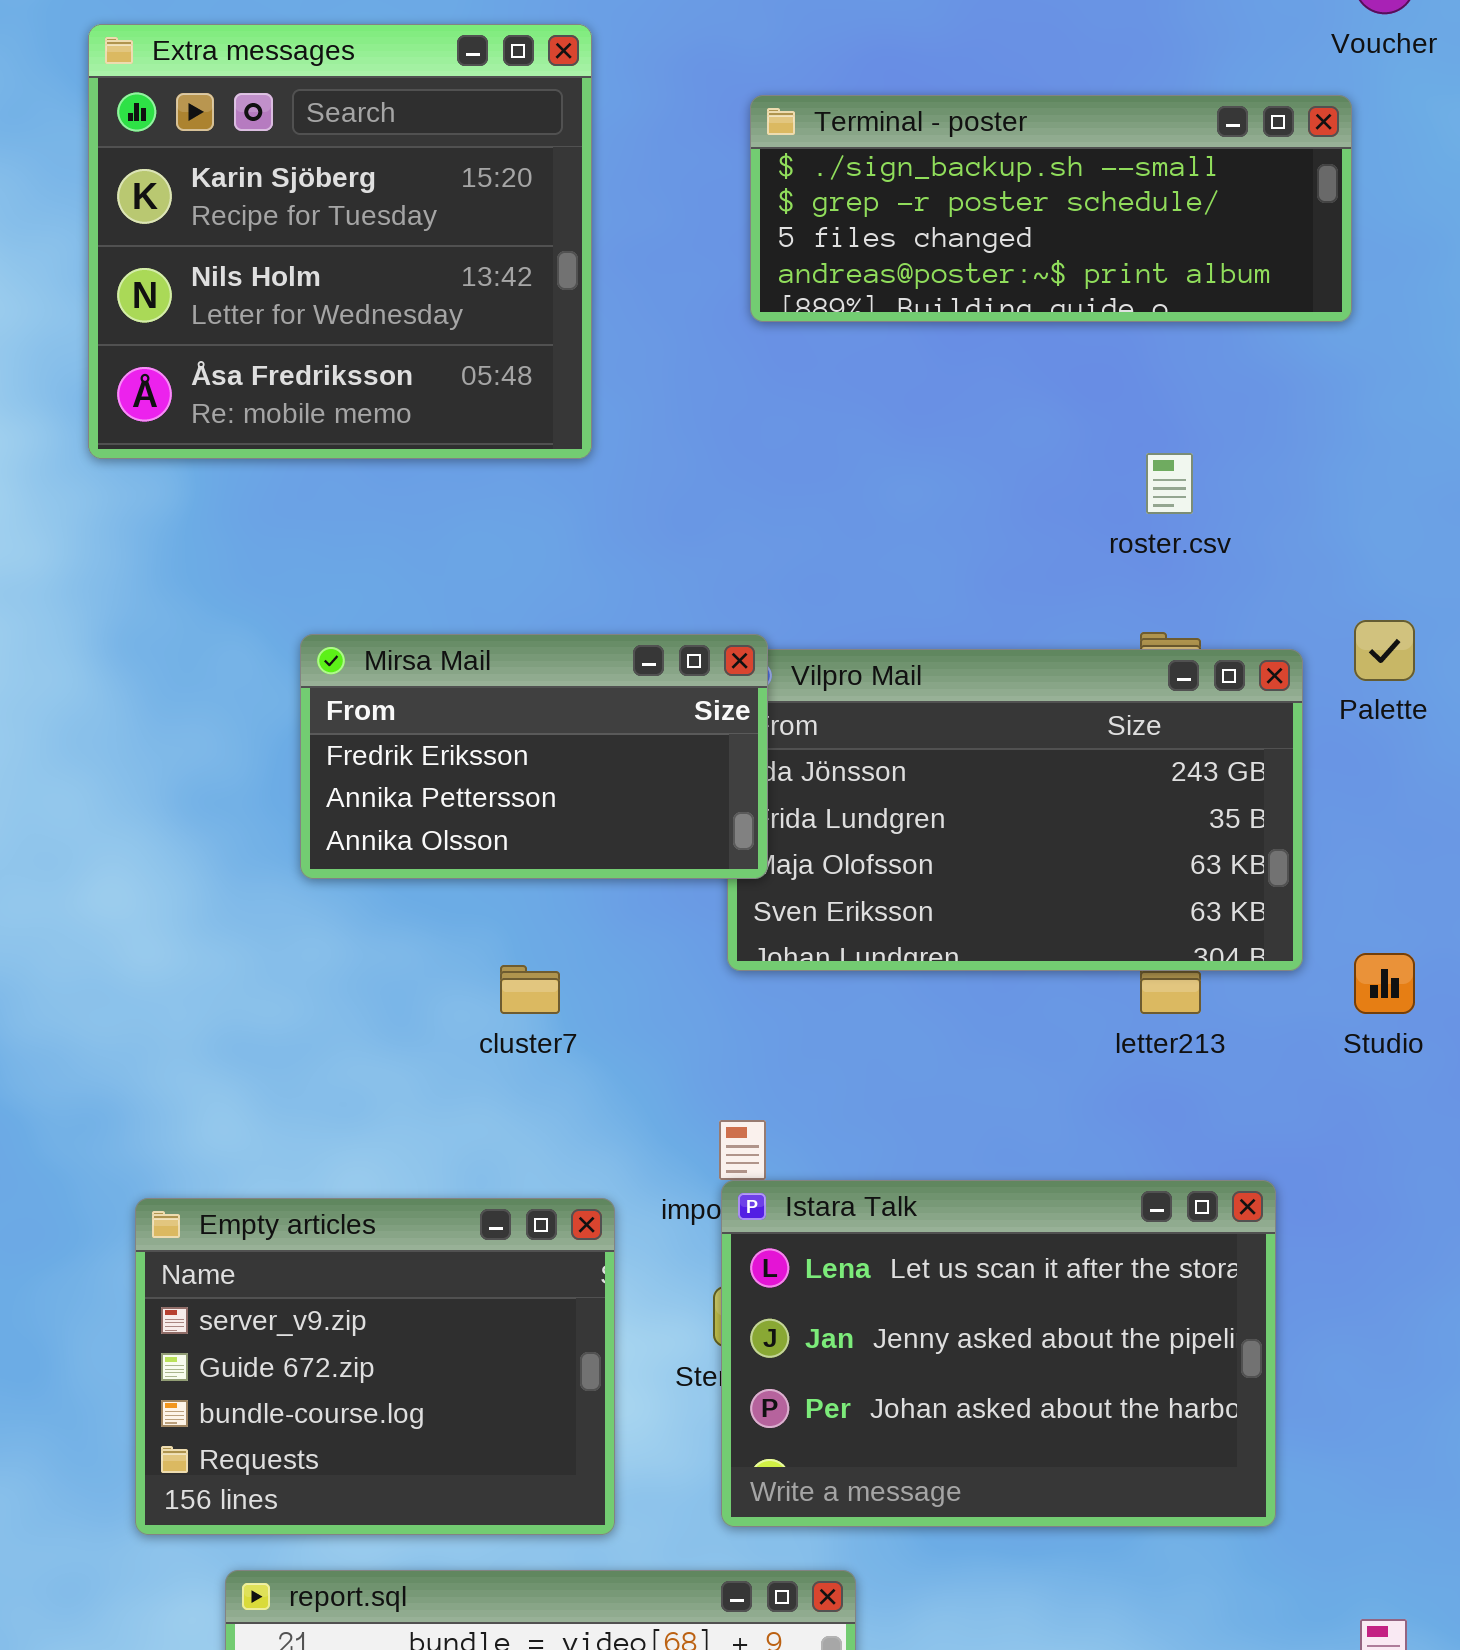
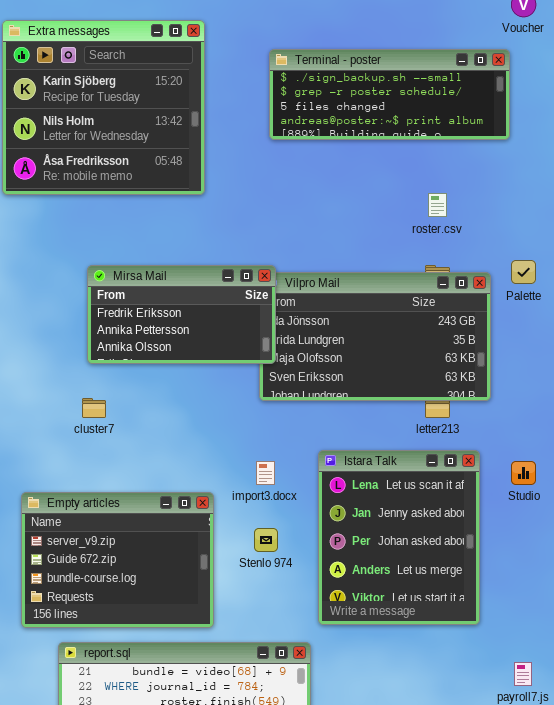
Studio: [1354,953,1415,1014] -> [511,461,536,485], moved
cluster7: [500,965,560,1014] -> [82,398,106,418], moved
Istara Talk: [721,1180,1276,1527] -> [318,450,480,625], resized

